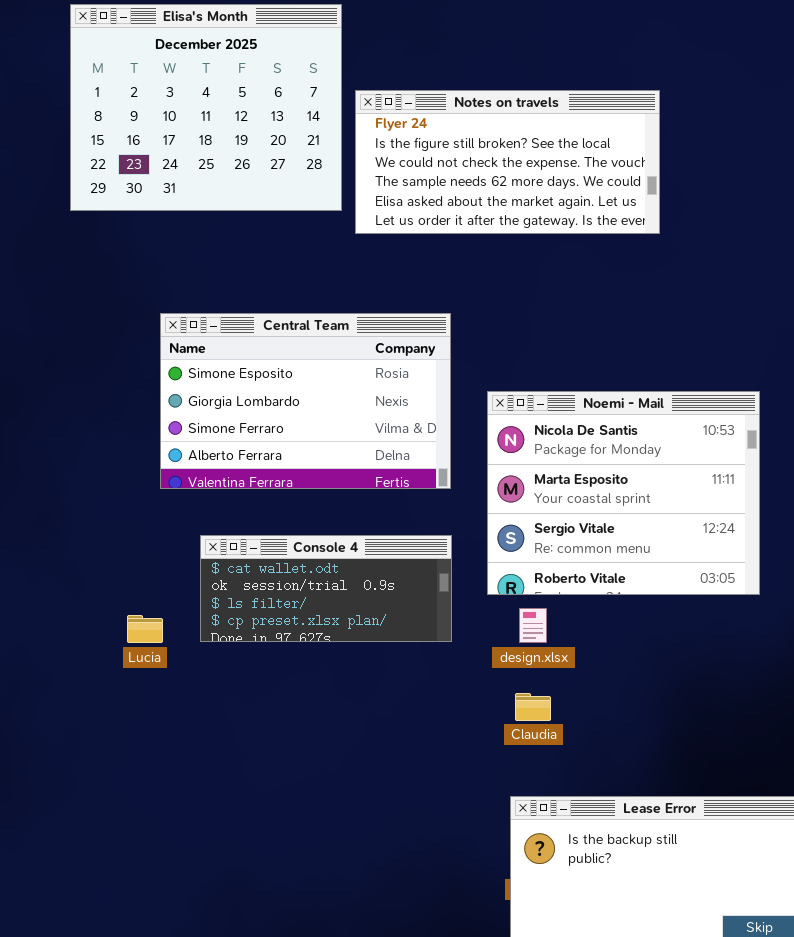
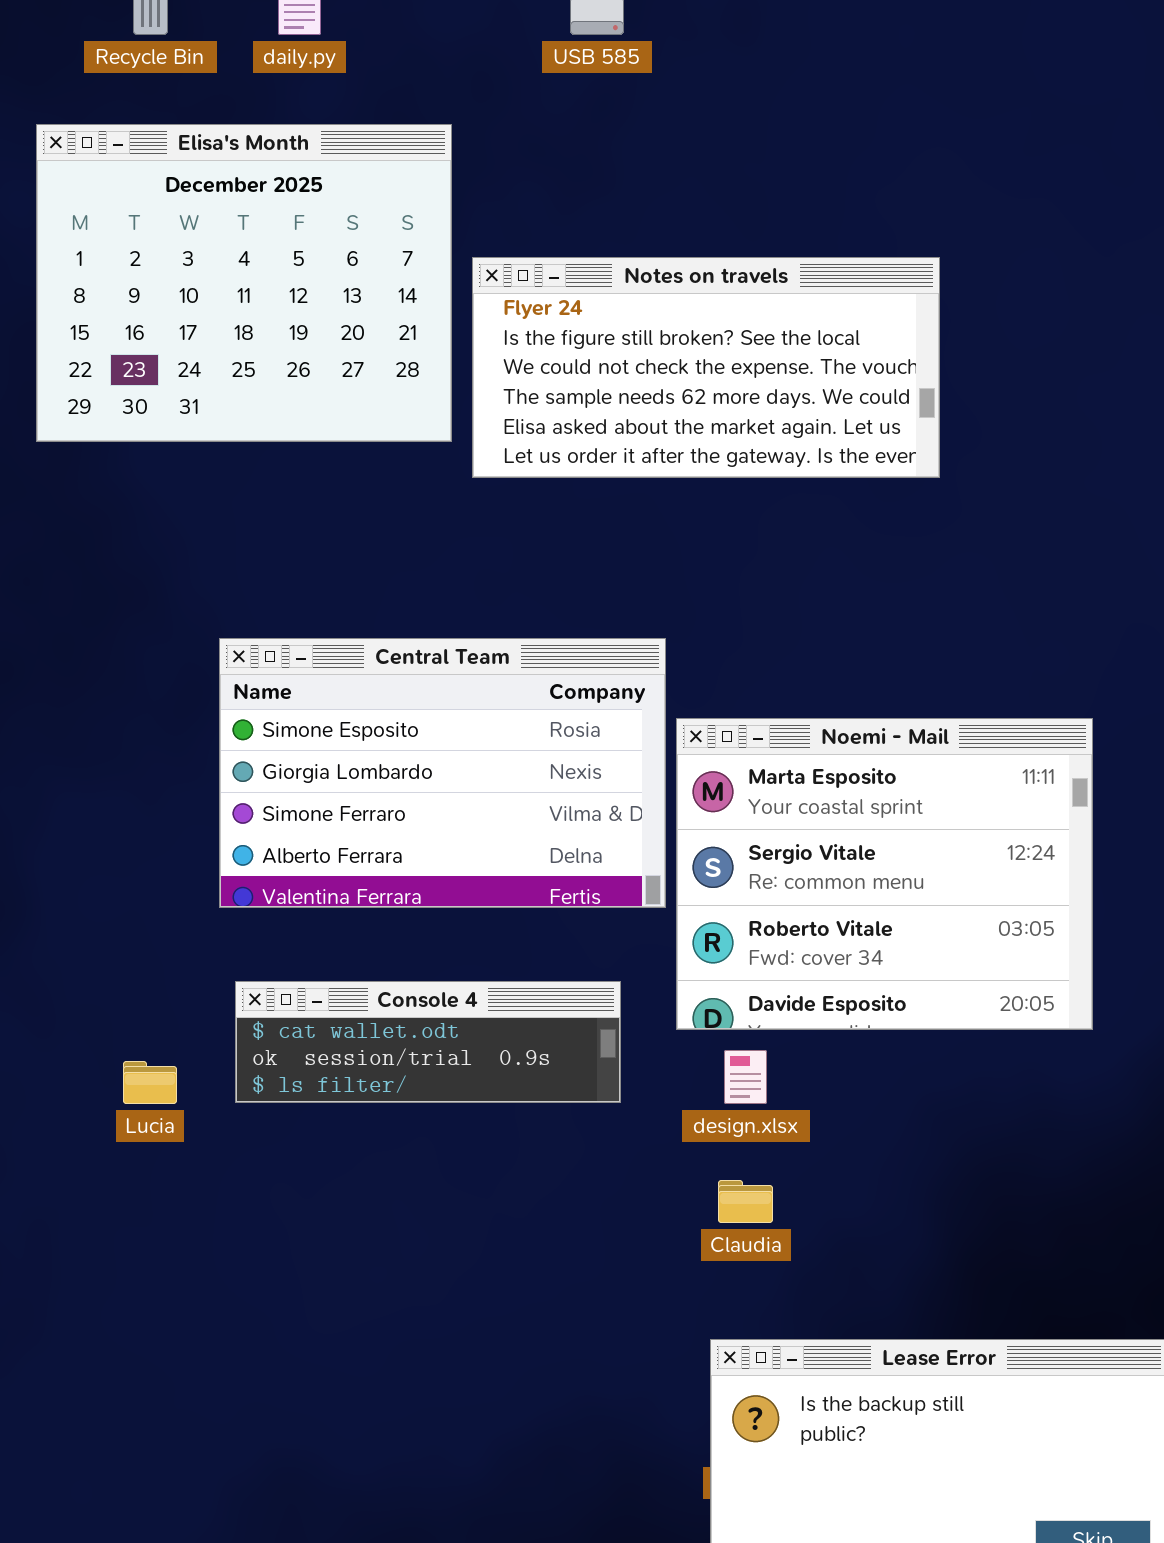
Central Team: [160,313,451,489] -> [219,638,666,908], moved
Noemi - Mail: [487,391,760,595] -> [676,718,1093,1030], scrolled down 1 row
Console 4: [200,535,452,642] -> [235,981,621,1103], resized

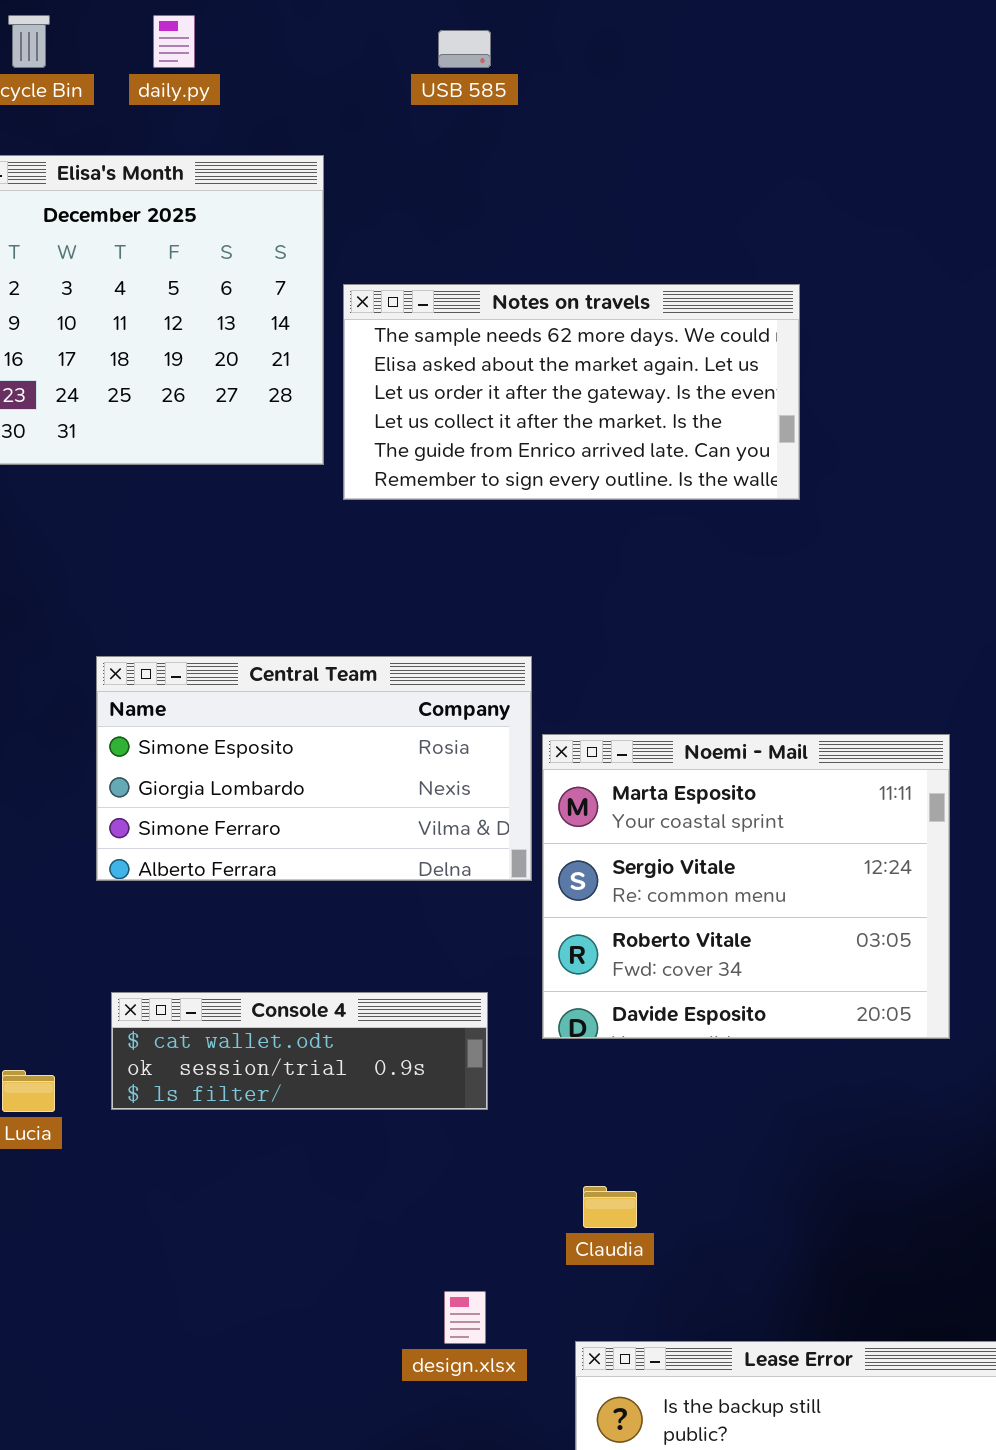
Notes on travels: [472,257,940,478] -> [343,284,800,500], scrolled down 3 rows
Central Team: [219,638,666,908] -> [96,656,532,881], resized
design.xlsx: [724,1050,767,1104] -> [444,1291,486,1344], moved

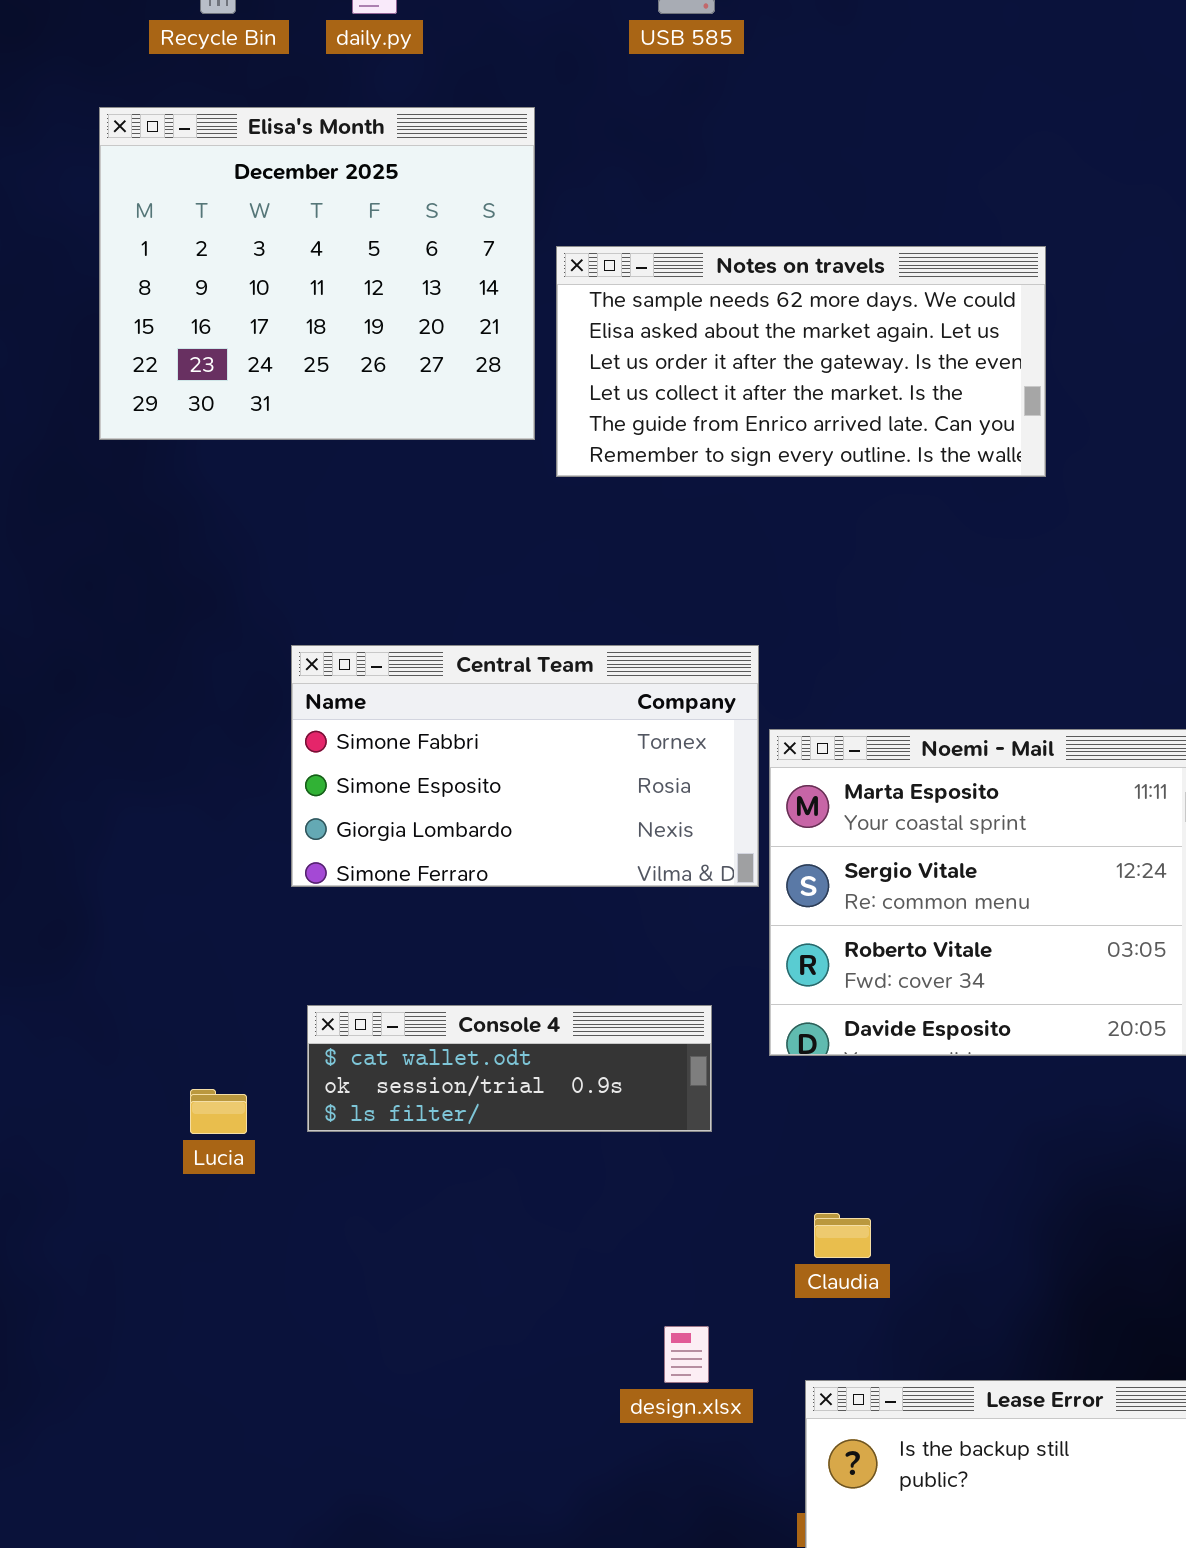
Central Team: [96,656,532,881] -> [291,645,759,887], scrolled up 1 row

